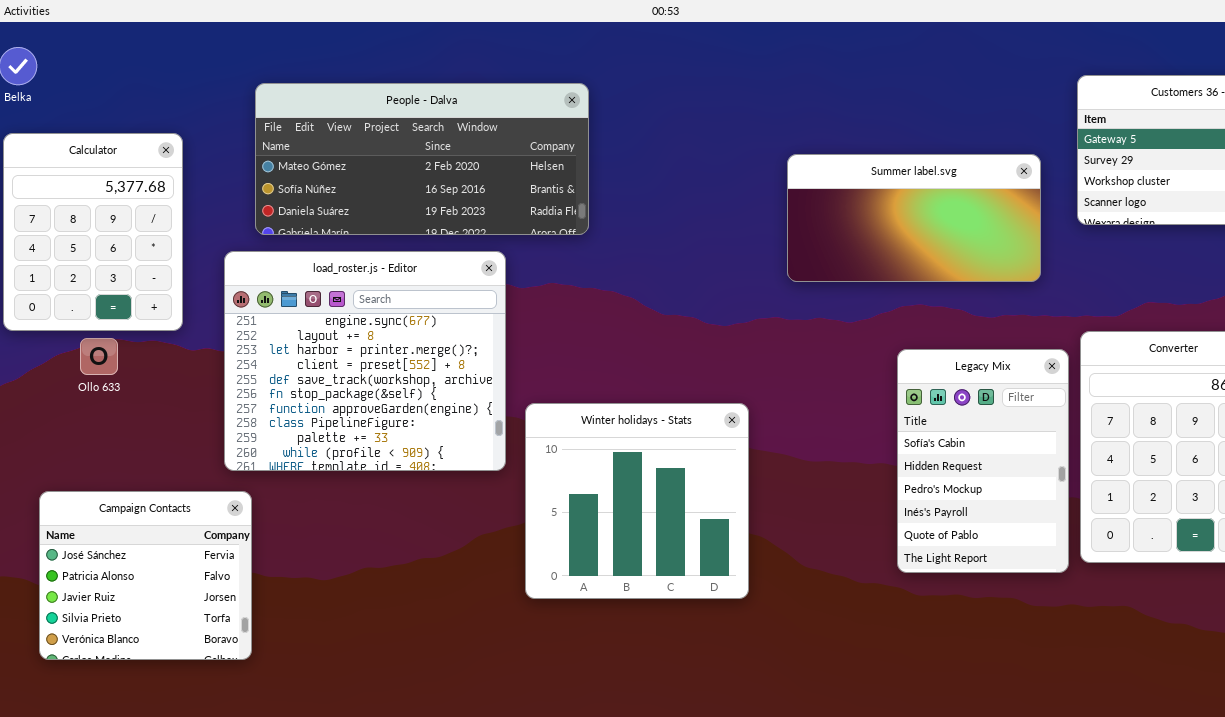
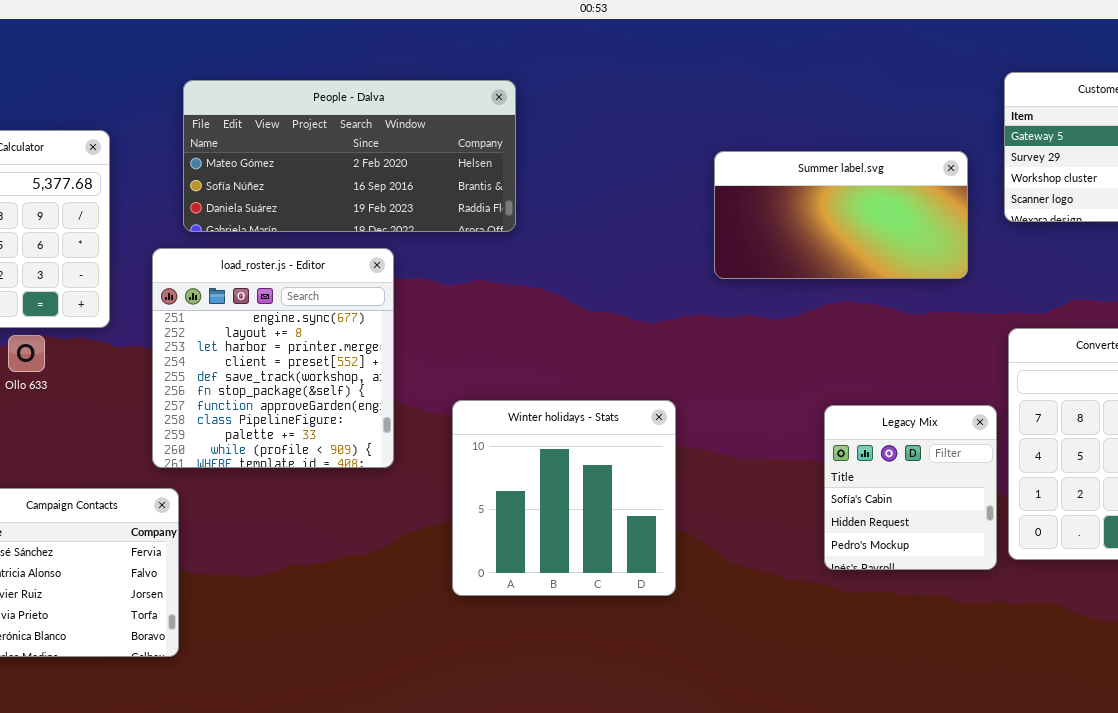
load_roster.js - Editor: [224,251,506,471] -> [152,248,394,468], resized
Legacy Mix: [897,349,1069,573] -> [824,405,997,570], resized

